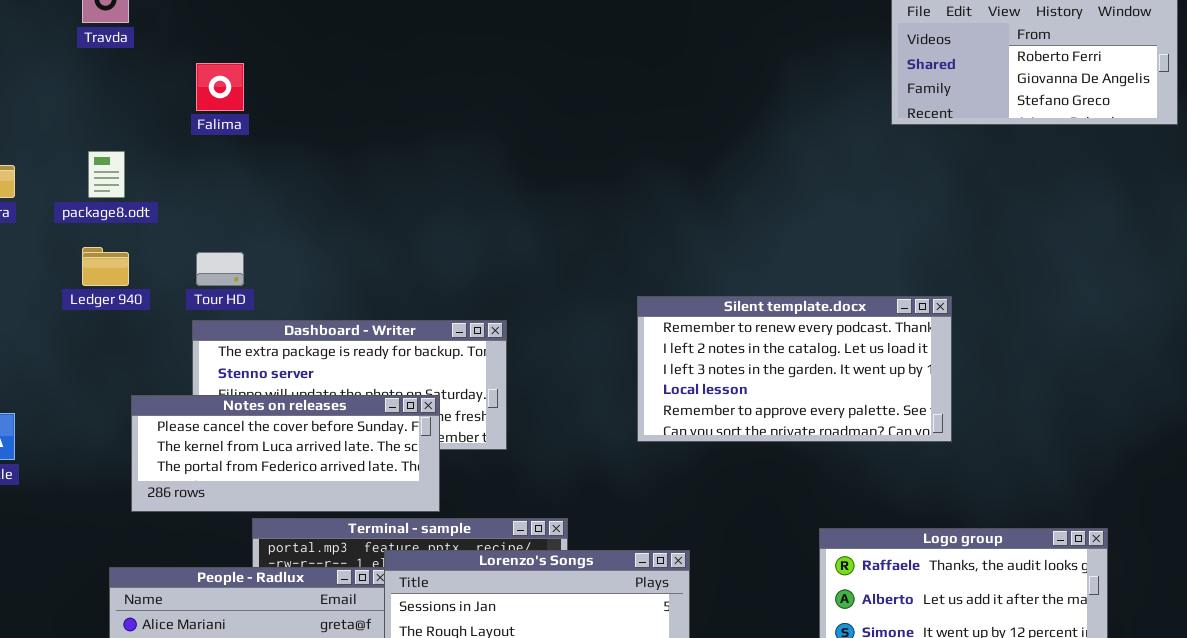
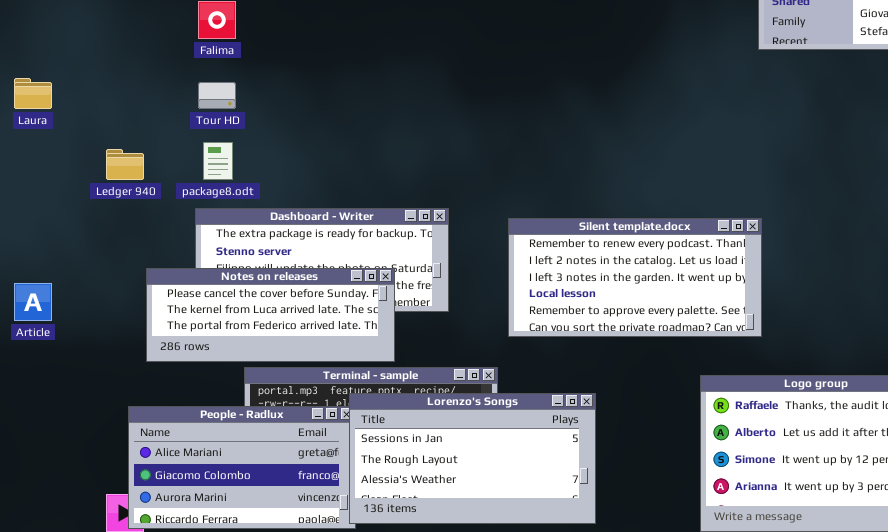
package8.odt: [88,151,125,198] -> [203,142,233,180], moved
Tour HD: [196,252,244,286] -> [198,82,236,109], moved
Silent template.docx: [637,296,952,442] -> [508,218,762,337], moved

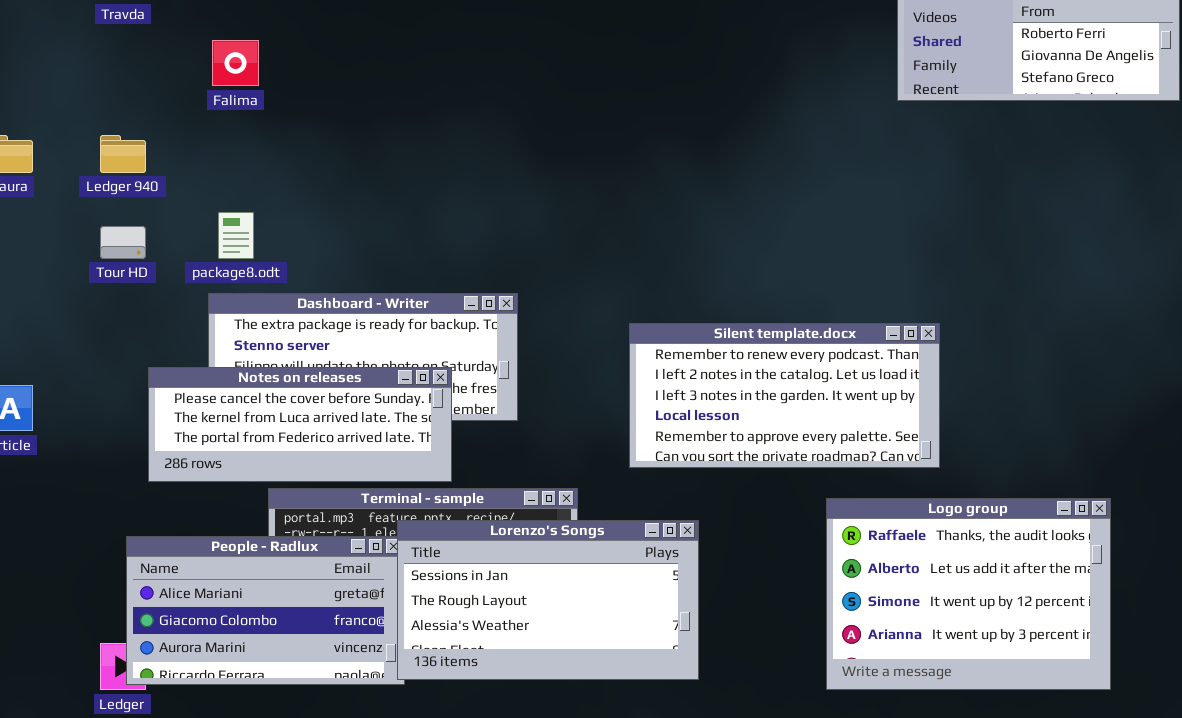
Tour HD: [198,82,236,109] -> [100,226,146,259], moved
Ledger 940: [106,149,144,180] -> [100,135,146,173], moved
Silent template.docx: [508,218,762,337] -> [629,323,940,468], moved

